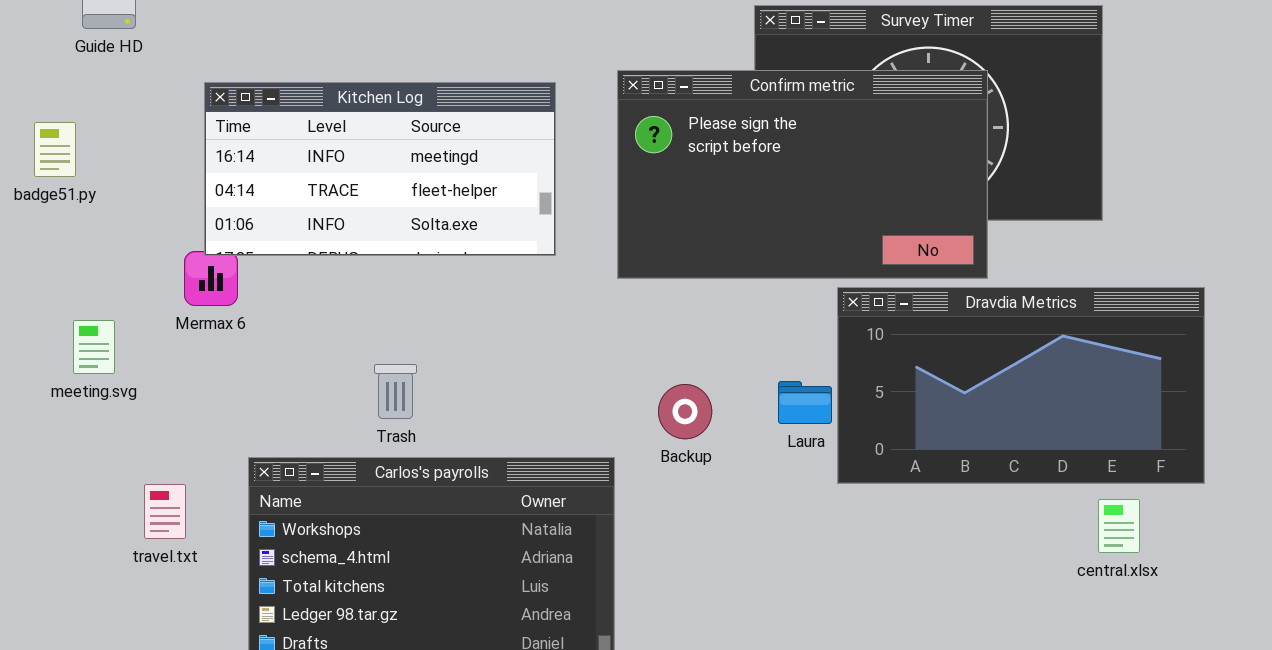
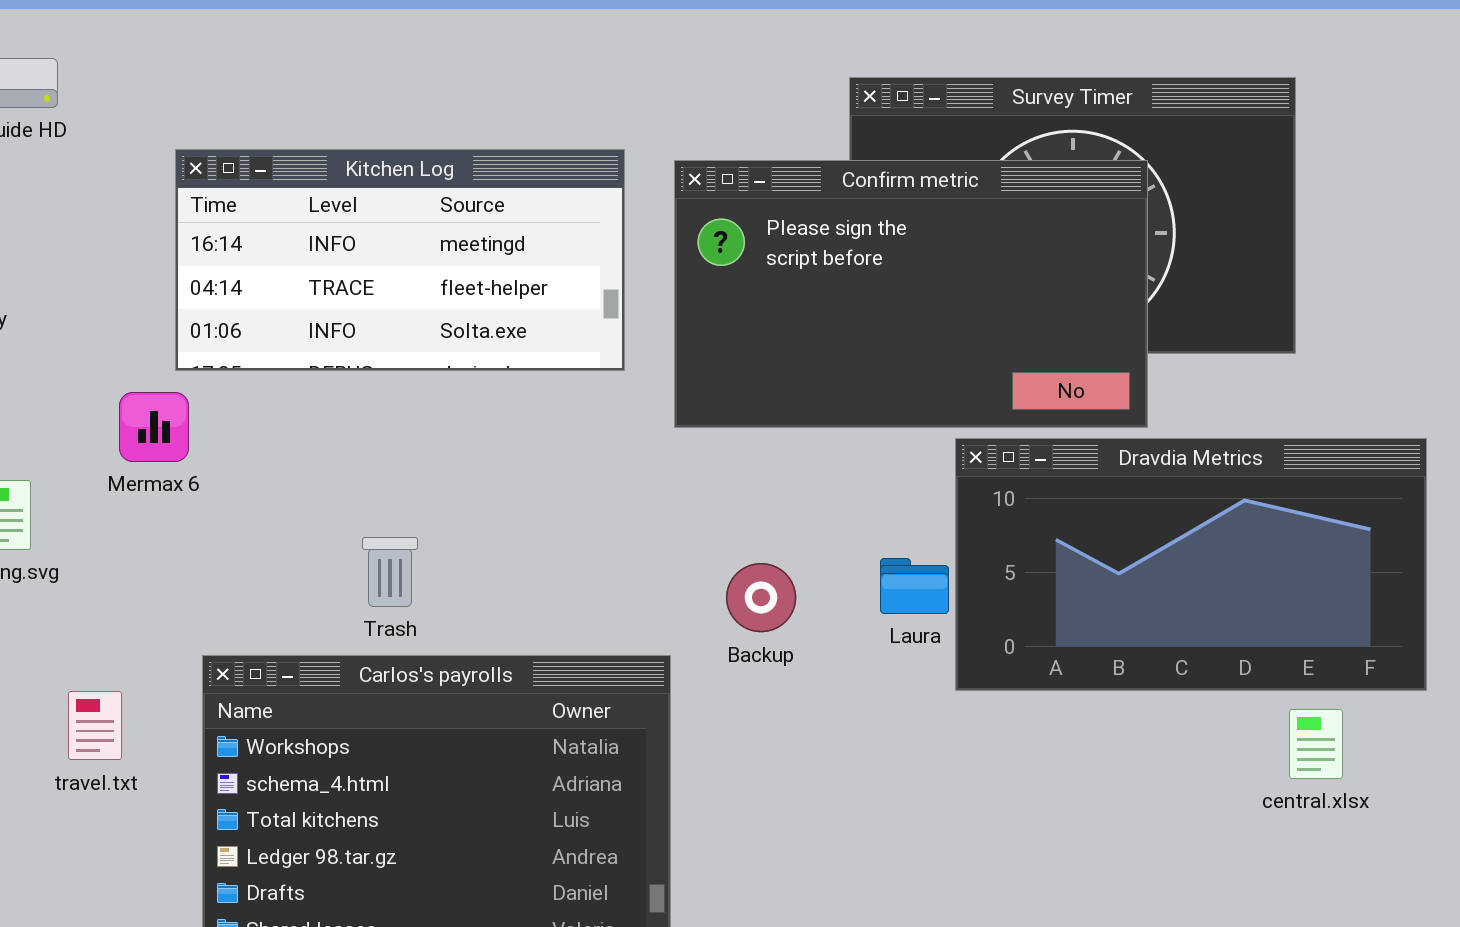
Kitchen Log: [204,82,556,256] -> [175,149,625,371], moved

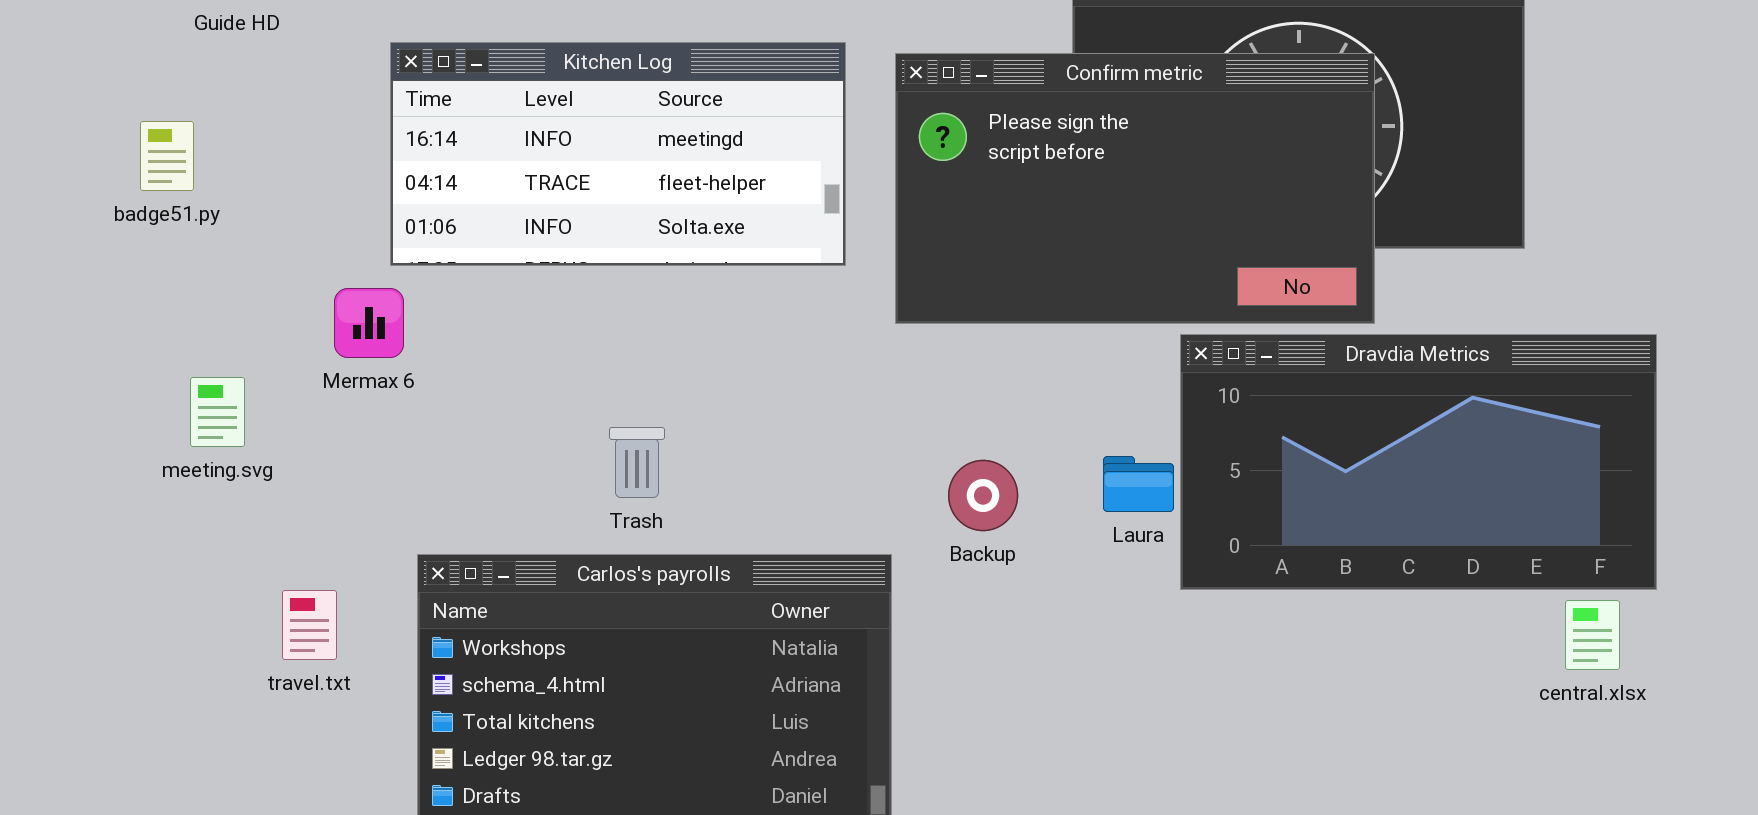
Trash: [362,537,418,607] -> [609,427,665,498], moved
central.xlsx: [1289,709,1343,779] -> [1565,600,1620,670], moved

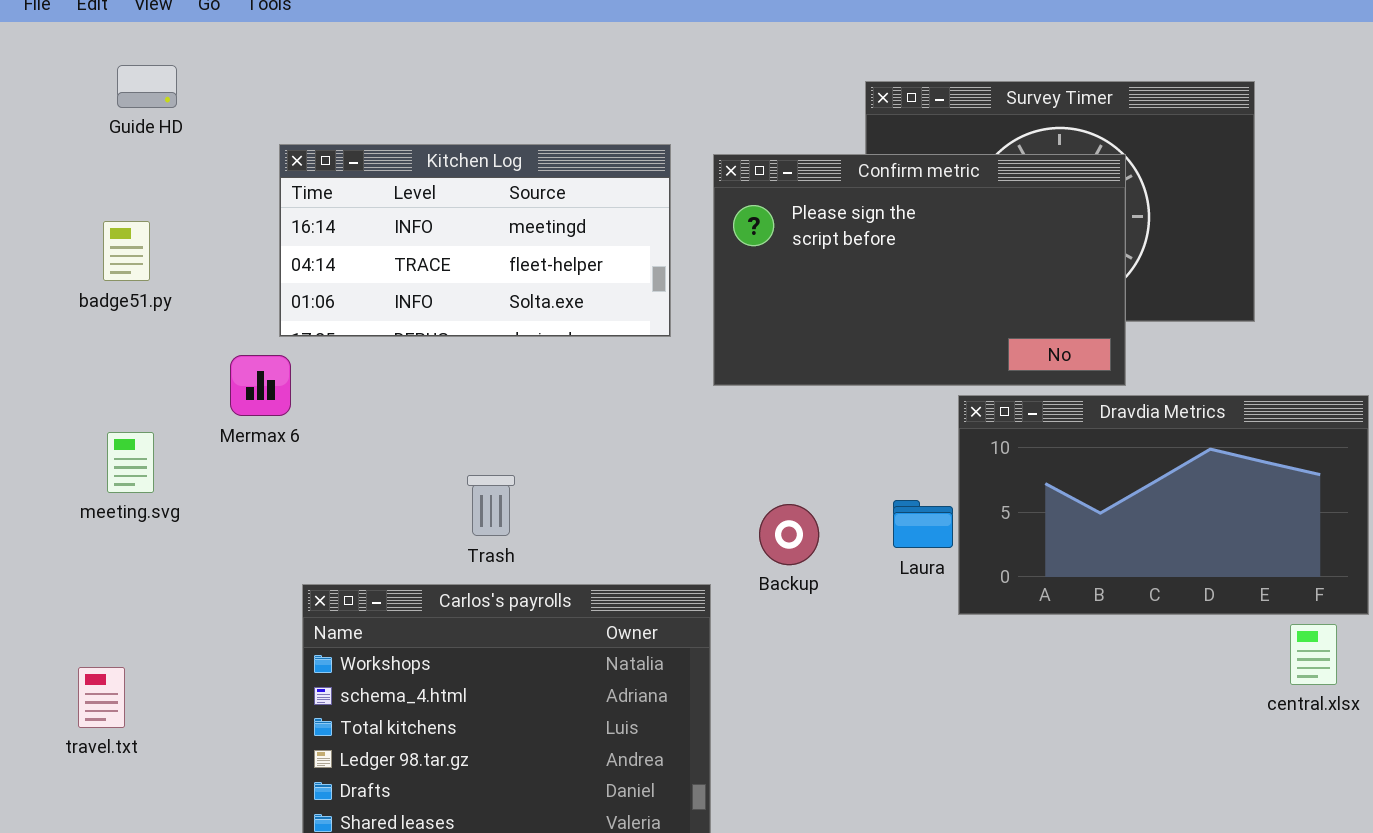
badge51.py: [140,121,194,191] -> [103,221,150,281], moved
travel.txt: [282,590,337,660] -> [78,667,125,728], moved

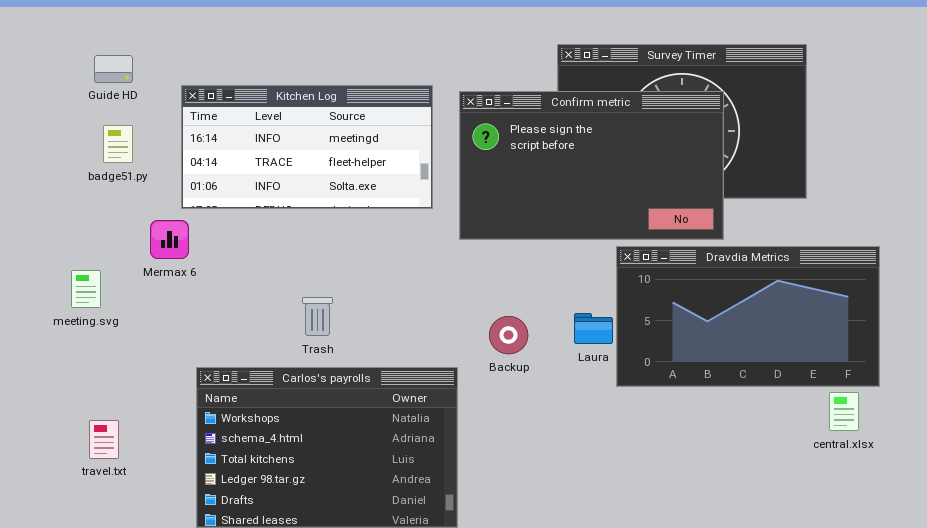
Guide HD: [117,65,177,108] -> [94,55,133,83], moved
badge51.py: [103,221,150,281] -> [103,125,133,163], moved
travel.txt: [78,667,125,728] -> [89,420,119,459], moved

